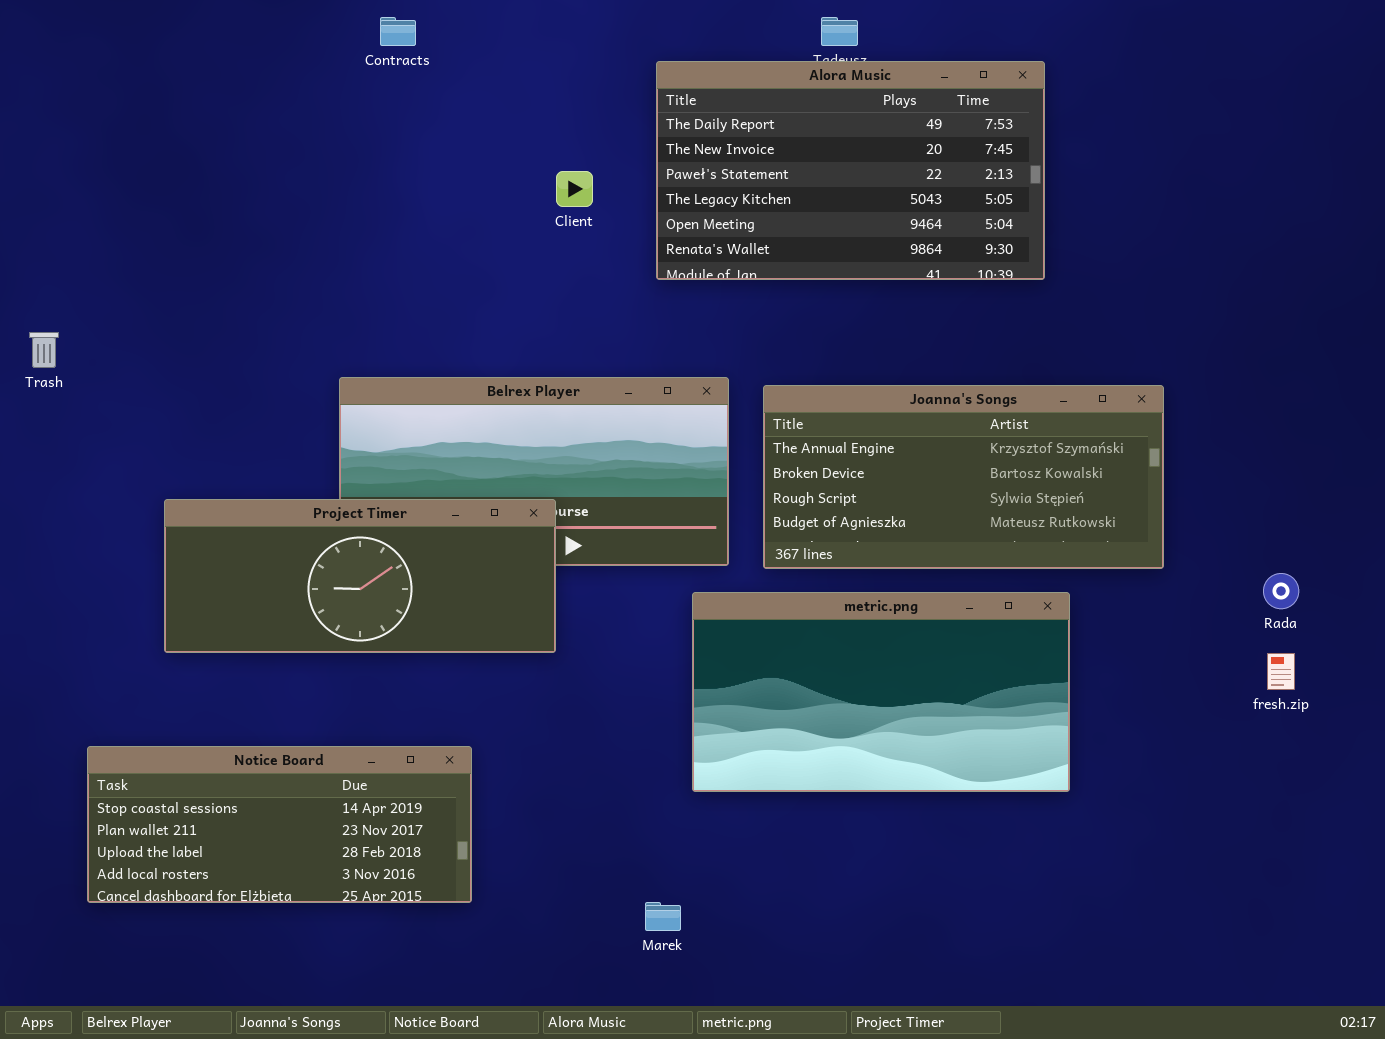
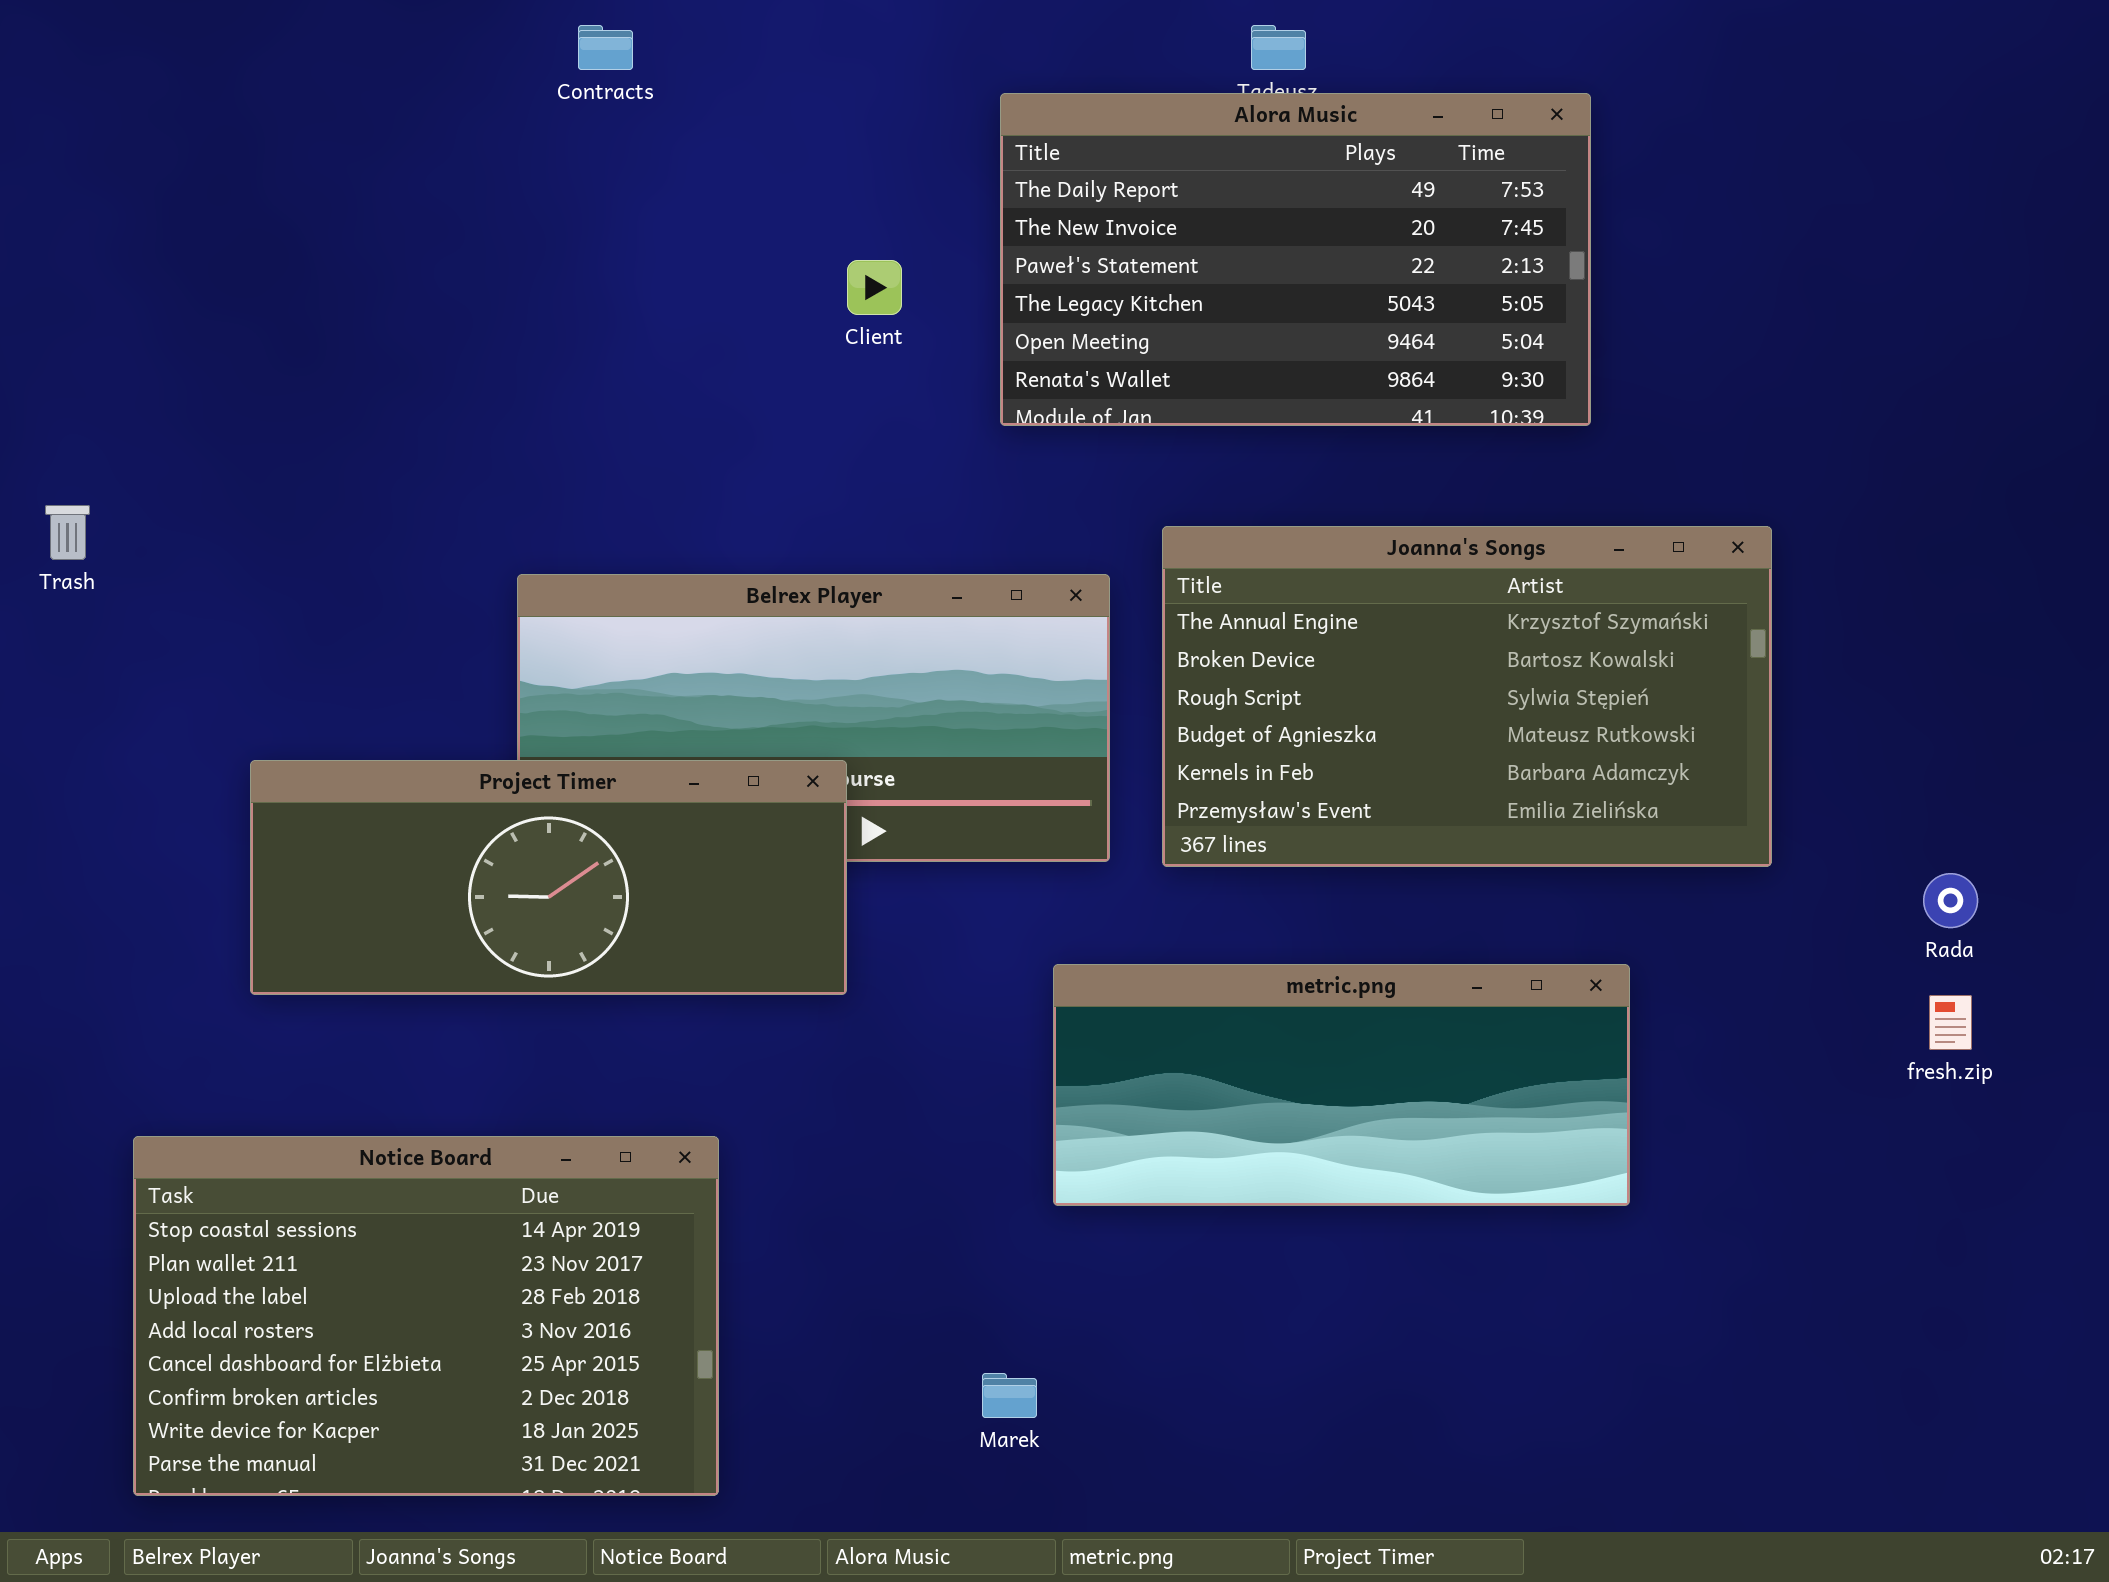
Joanna's Songs: [763,385,1164,569] -> [1162,526,1772,867], resized
metric.png: [692,592,1070,792] -> [1053,964,1630,1206], resized
Notice Board: [87,746,472,903] -> [133,1136,719,1496], resized

